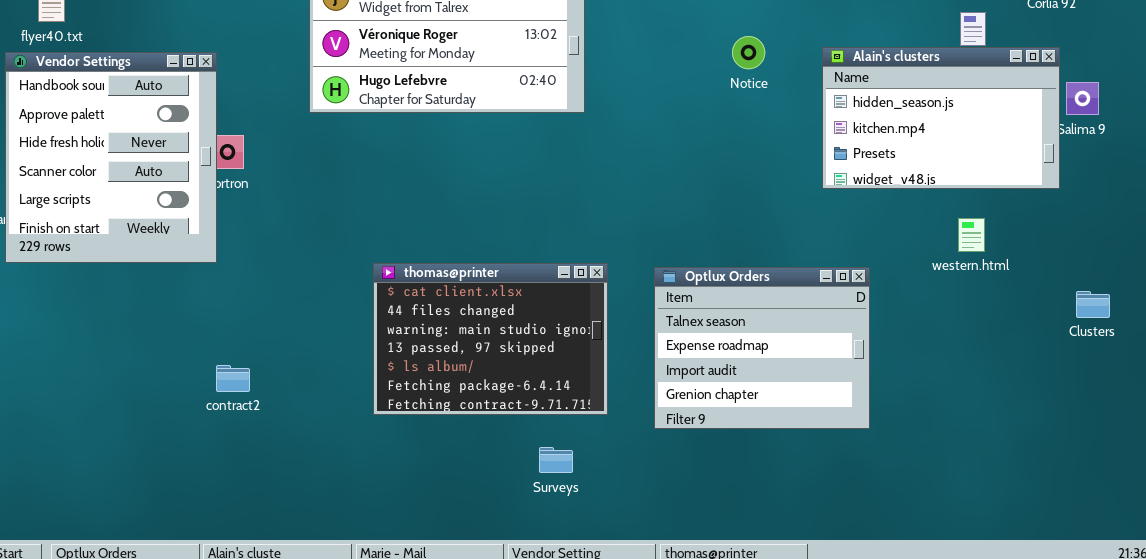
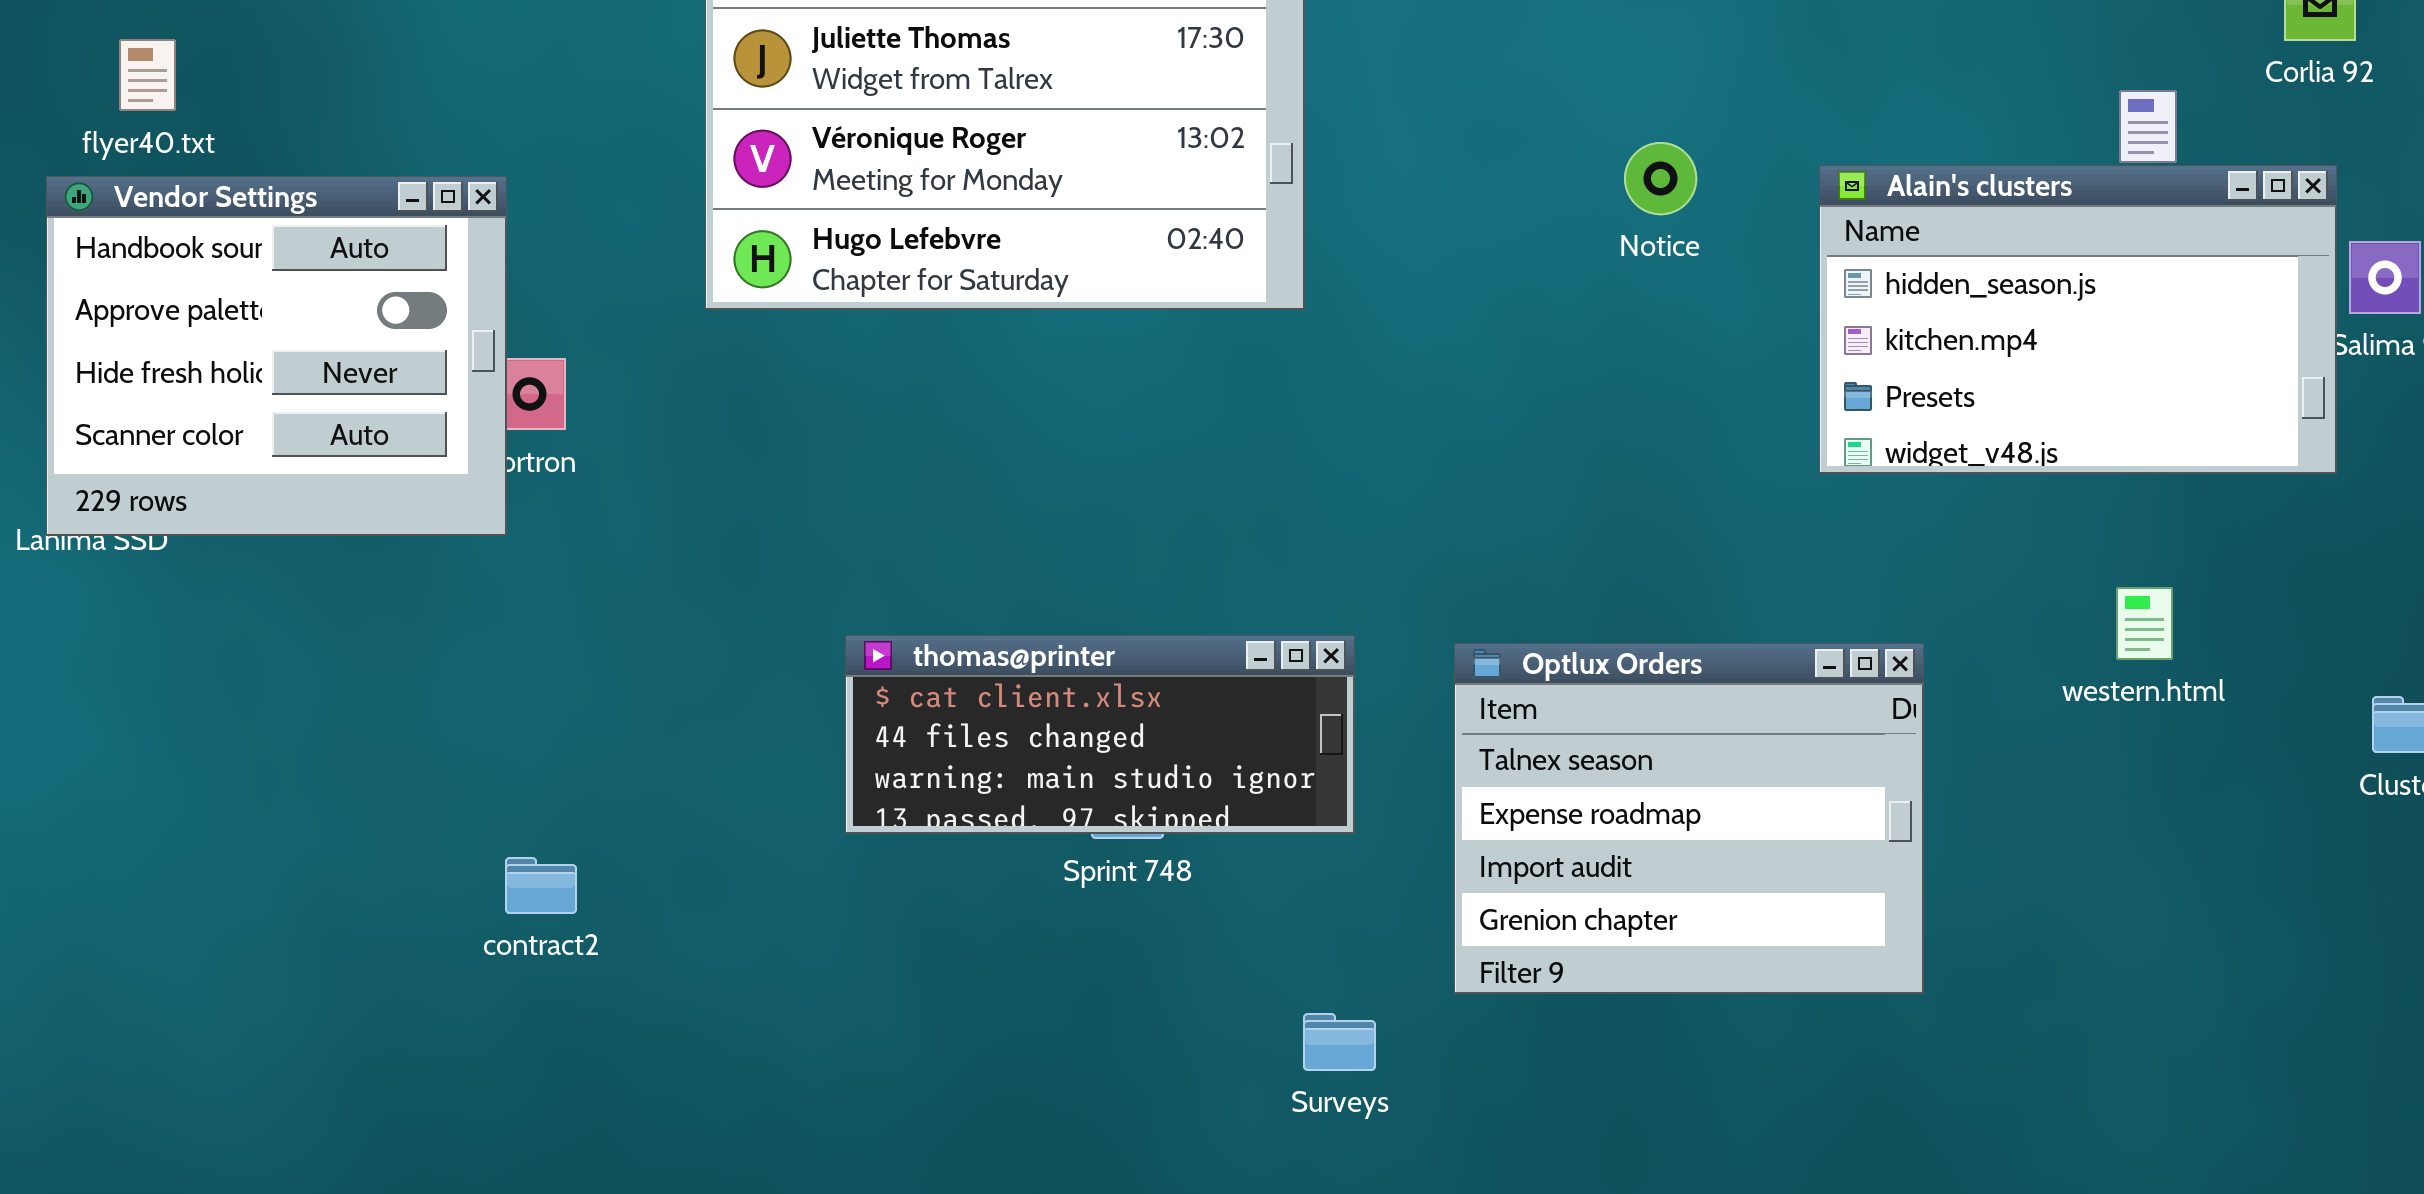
Vendor Settings: [5,52,217,263] -> [46,176,507,536], resized
western.html: [958,218,985,252] -> [2116,587,2173,660], moved
thomas@printer: [373,263,608,415] -> [845,635,1355,834], resized
Surveys: [539,447,573,473] -> [1303,1013,1376,1071], moved

